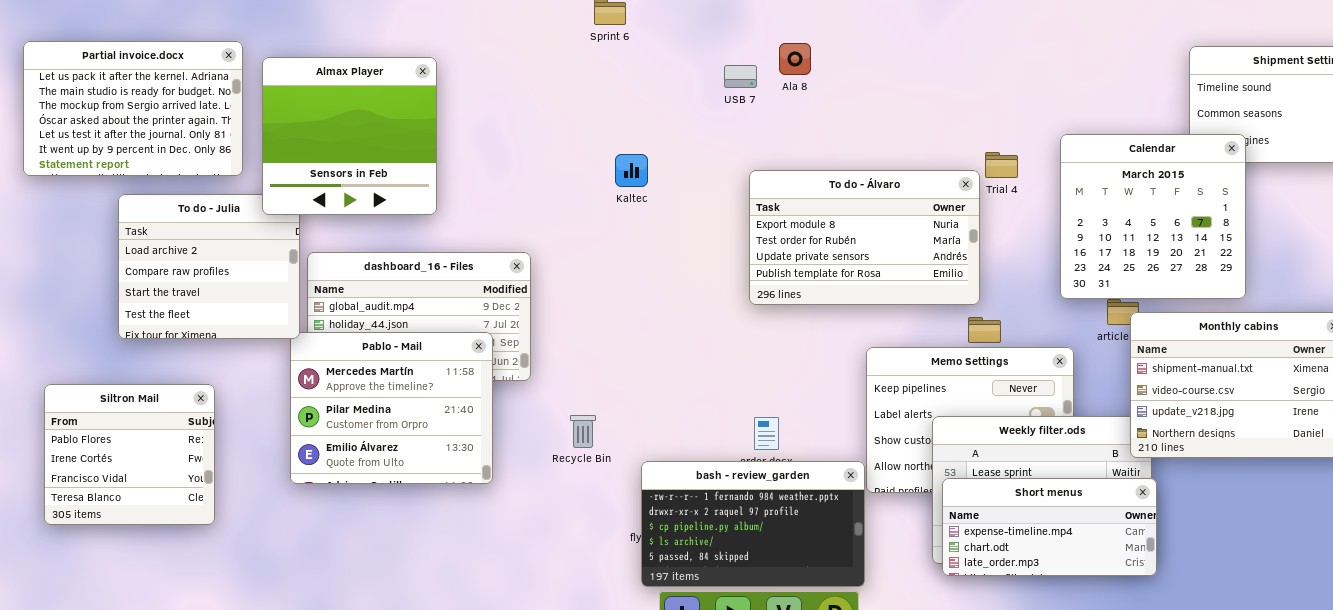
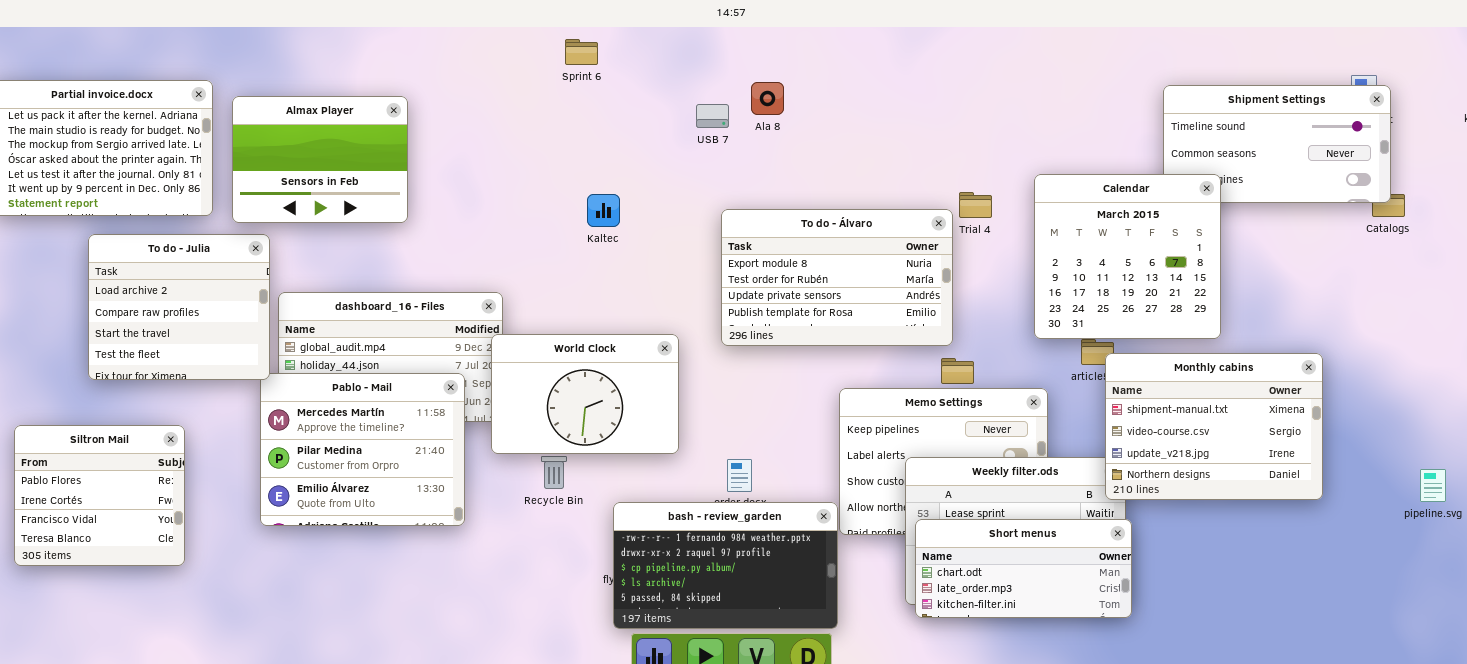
Almax Player: [262,57,437,215] -> [232,96,408,223], resized
World Clock: none -> [491,334,679,454], opened
Short menus: [942,478,1157,576] -> [915,519,1132,618], scrolled down 1 row

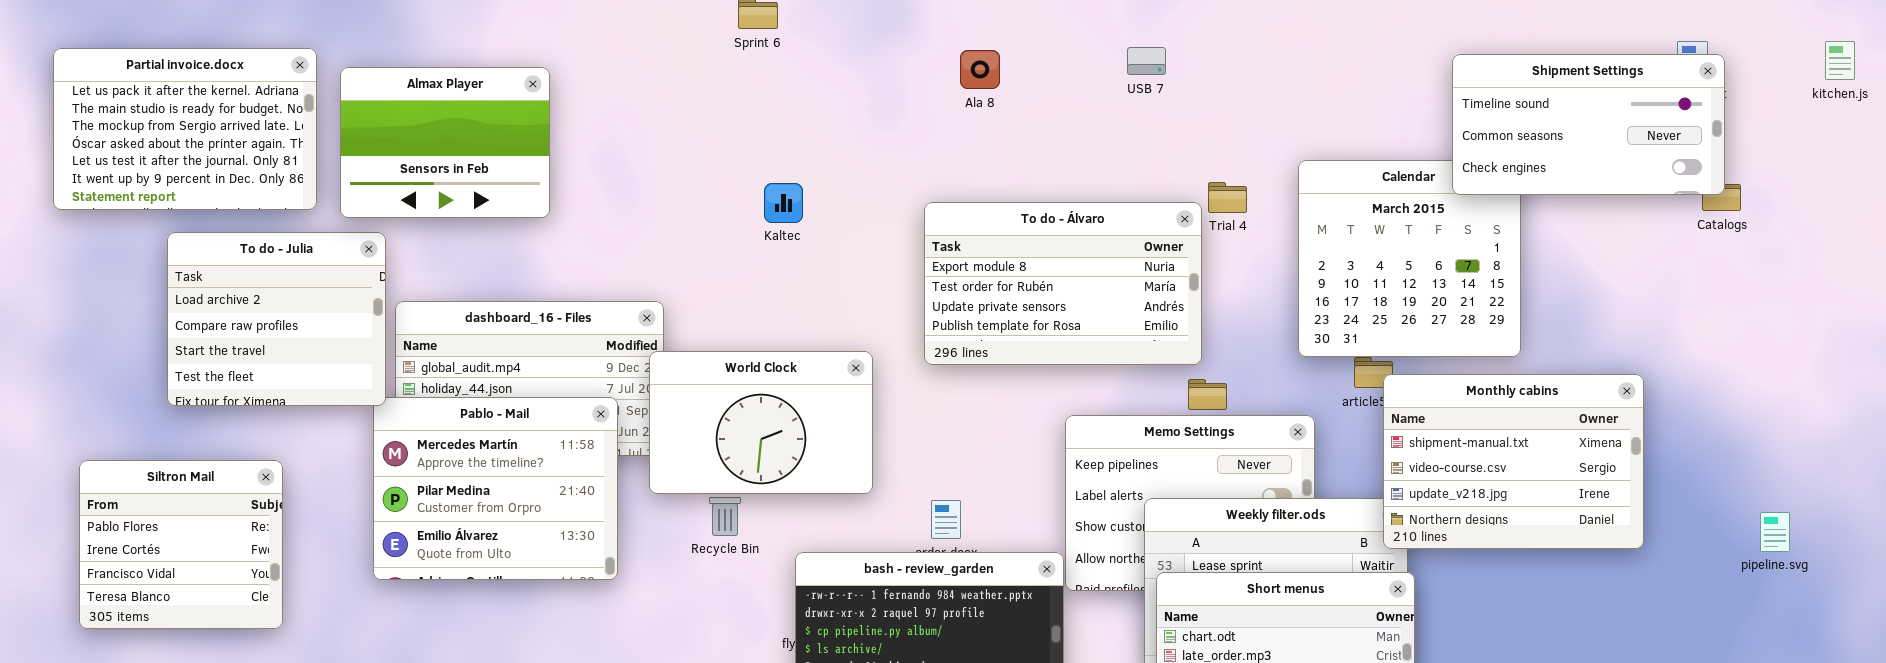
Shipment Settings: [1163,85,1391,203] -> [1452,54,1725,195], raised
USB 7: [696,104,729,128] -> [1127,47,1166,75], moved

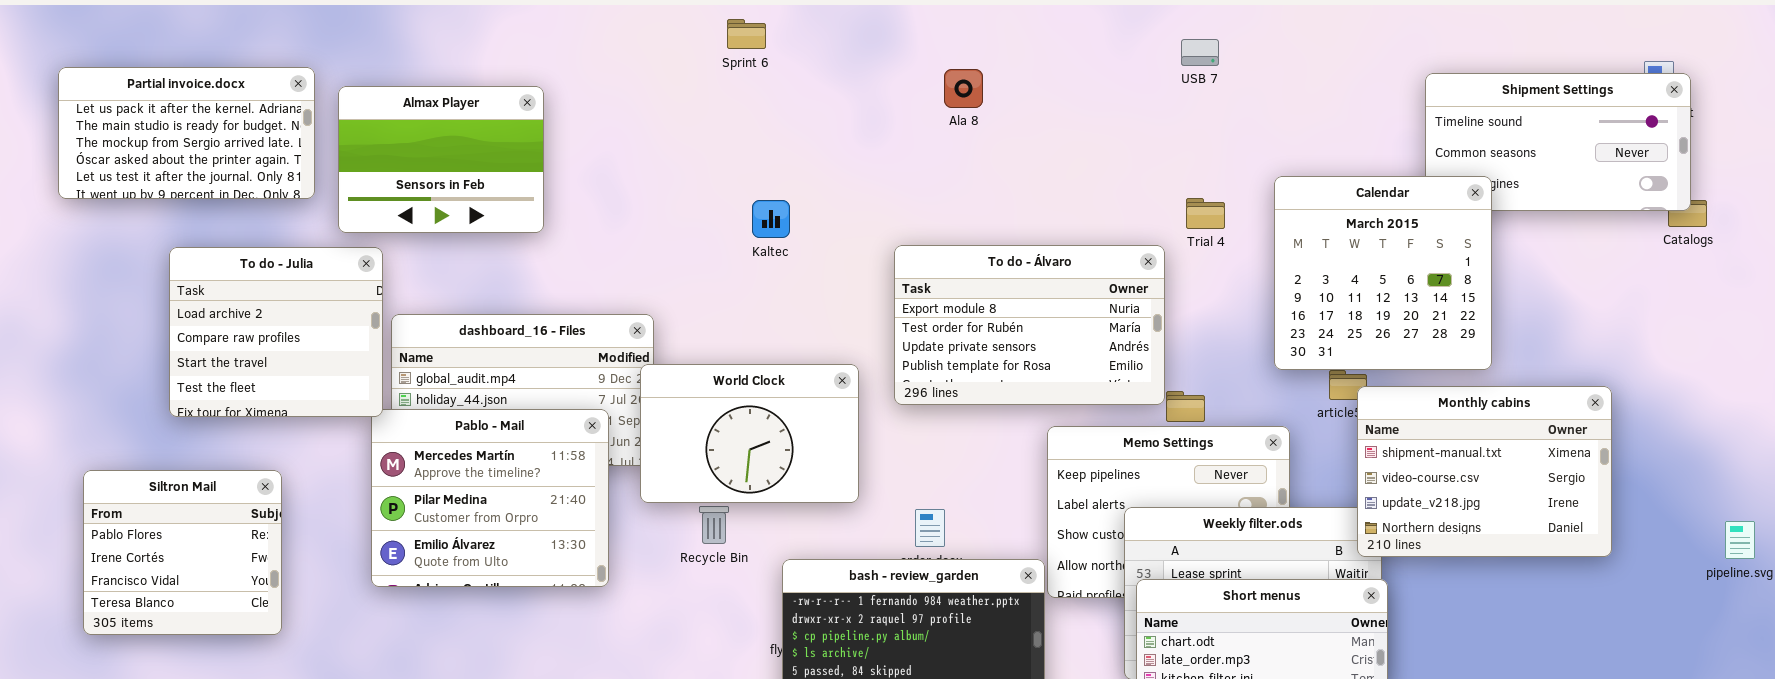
USB 7: [1127,47,1166,75] -> [1181,39,1219,66], moved
Partial invoice.docx: [53,48,317,210] -> [58,67,315,199], resized
Calendar: [1298,160,1521,357] -> [1274,176,1492,370], raised
To do - Álvaro: [924,202,1202,365] -> [894,245,1165,405], moved

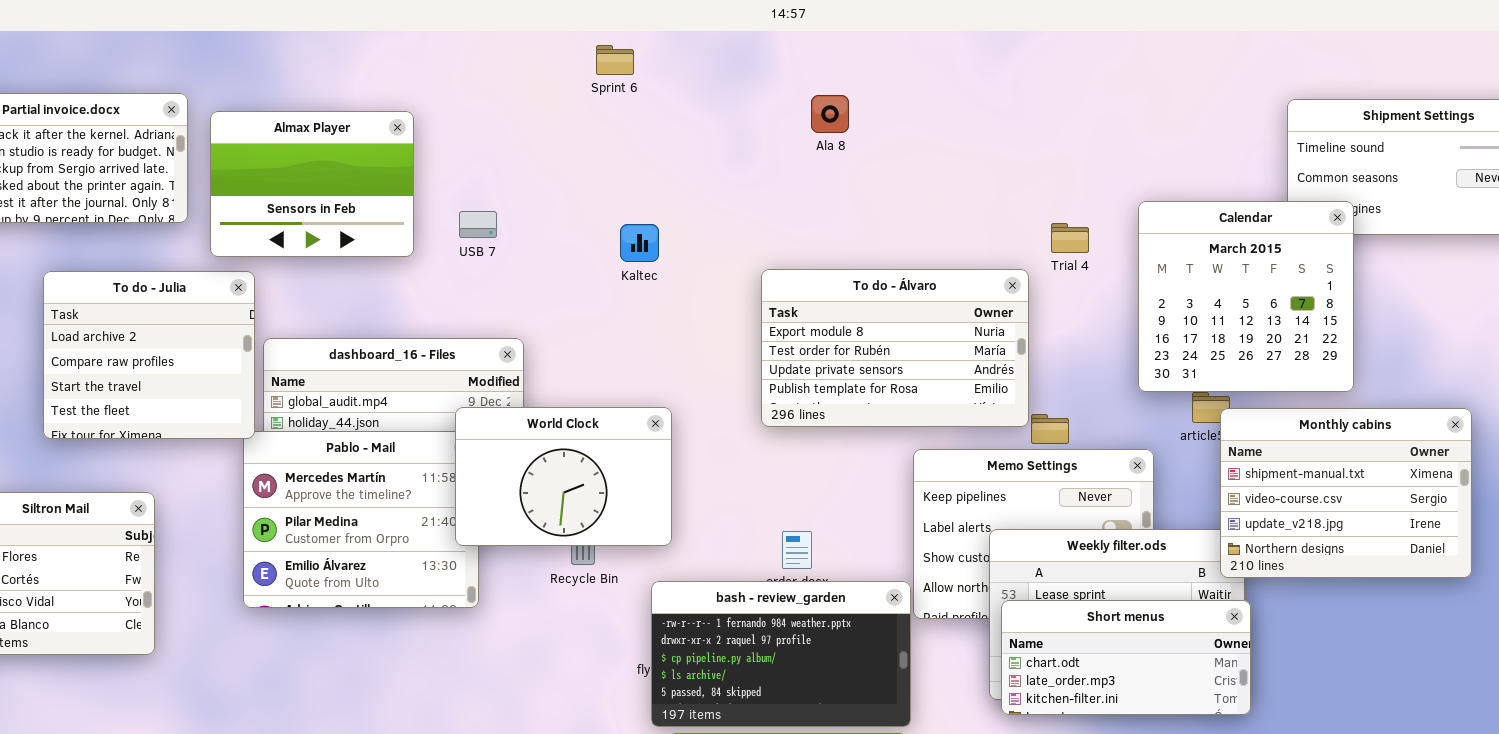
USB 7: [1181,39,1219,66] -> [459,211,497,238], moved
World Clock: [640,364,859,503] -> [455,407,672,546], moved

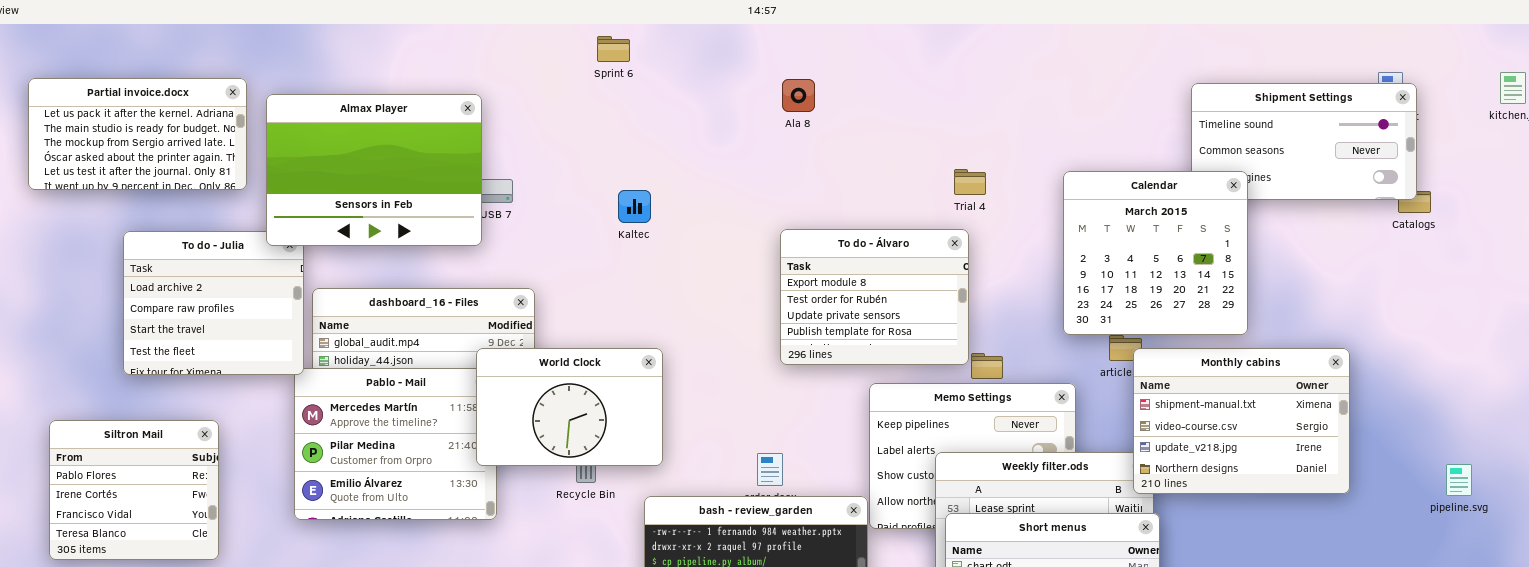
Almax Player: [210,111,414,257] -> [266,94,482,246], resized
Trial 4: [1051,223,1089,253] -> [954,169,986,195], moved
To do - Álvaro: [761,269,1029,427] -> [780,229,969,365], resized

